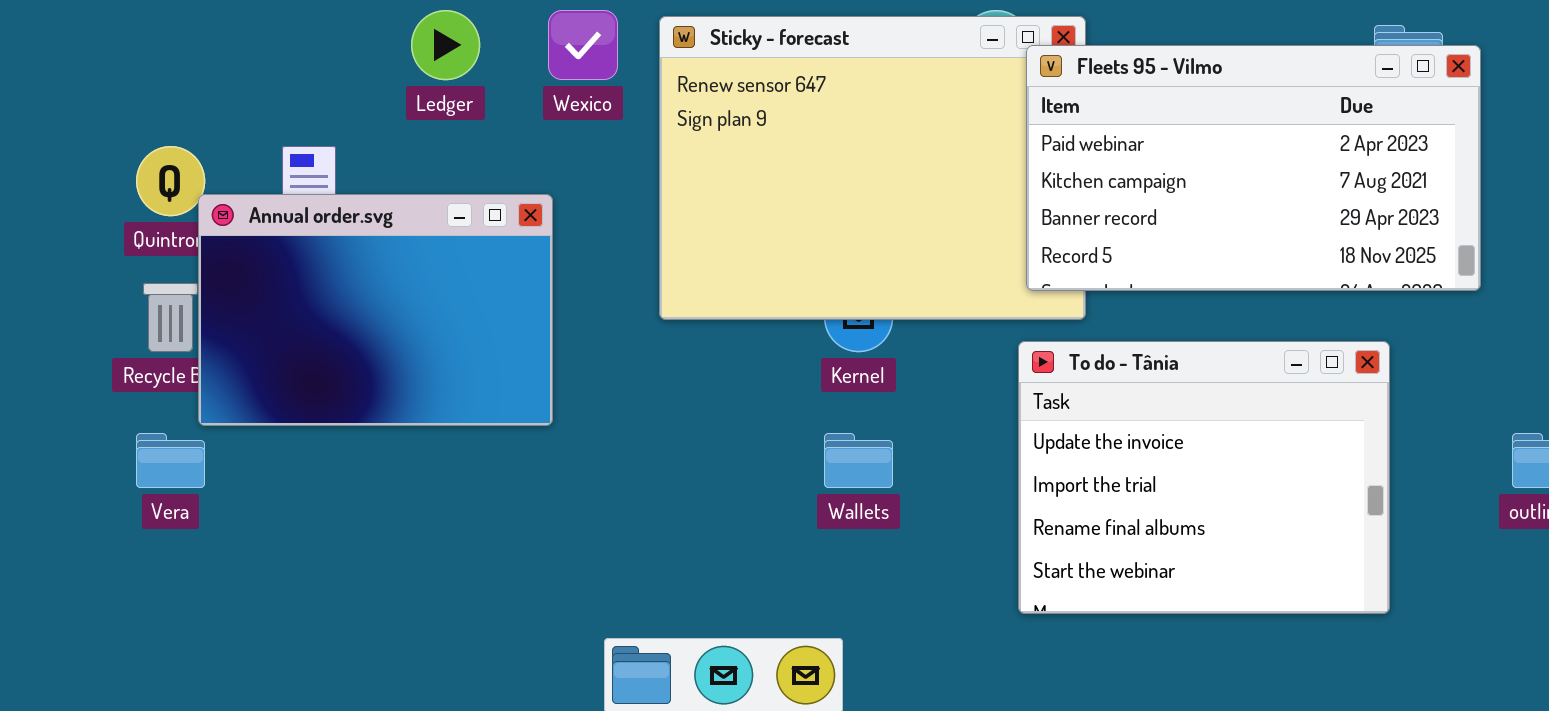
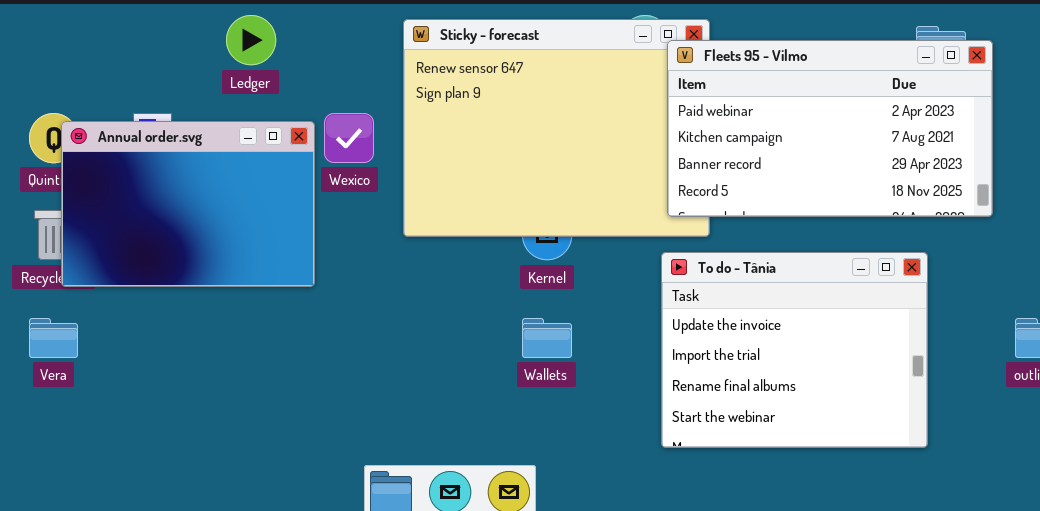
Wexico: [548,10,618,80] -> [324,113,374,163], moved
Annual order.svg: [198,194,553,426] -> [61,121,315,287], moved

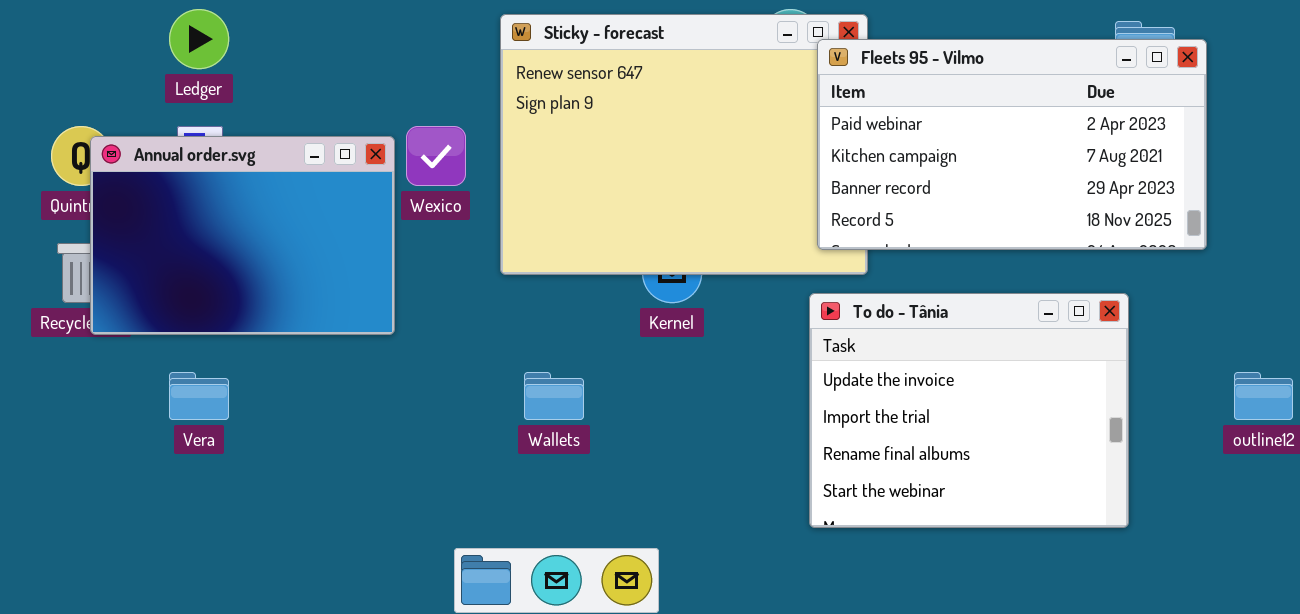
Ledger: [226,15,276,65] -> [169,9,229,69], moved
Vera: [29,318,78,358] -> [169,372,229,420], moved
Wallets: [522,318,572,358] -> [524,372,584,420], moved

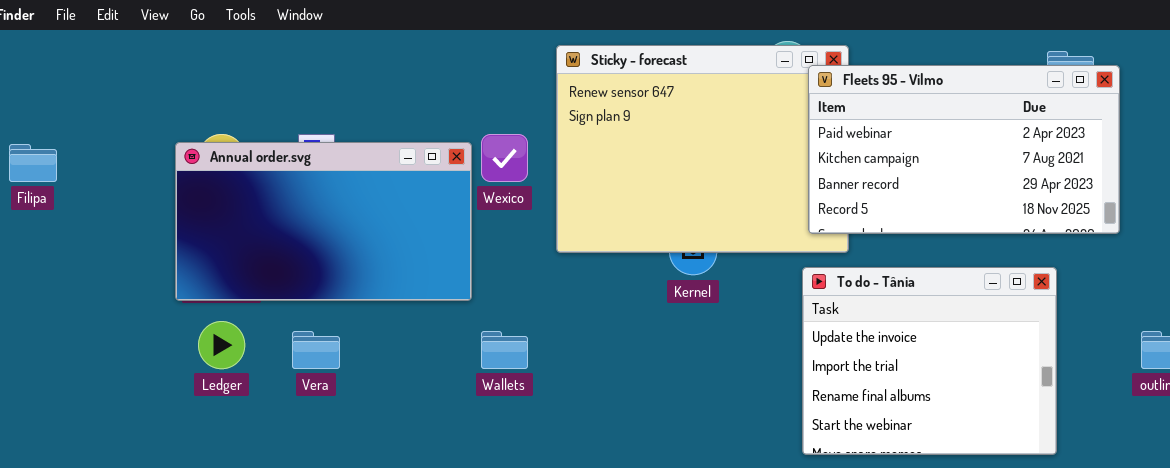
Ledger: [169,9,229,69] -> [198,321,245,369], moved
Annual order.svg: [90,136,395,335] -> [175,142,472,301], resized
Wallets: [524,372,584,420] -> [481,331,528,369], moved

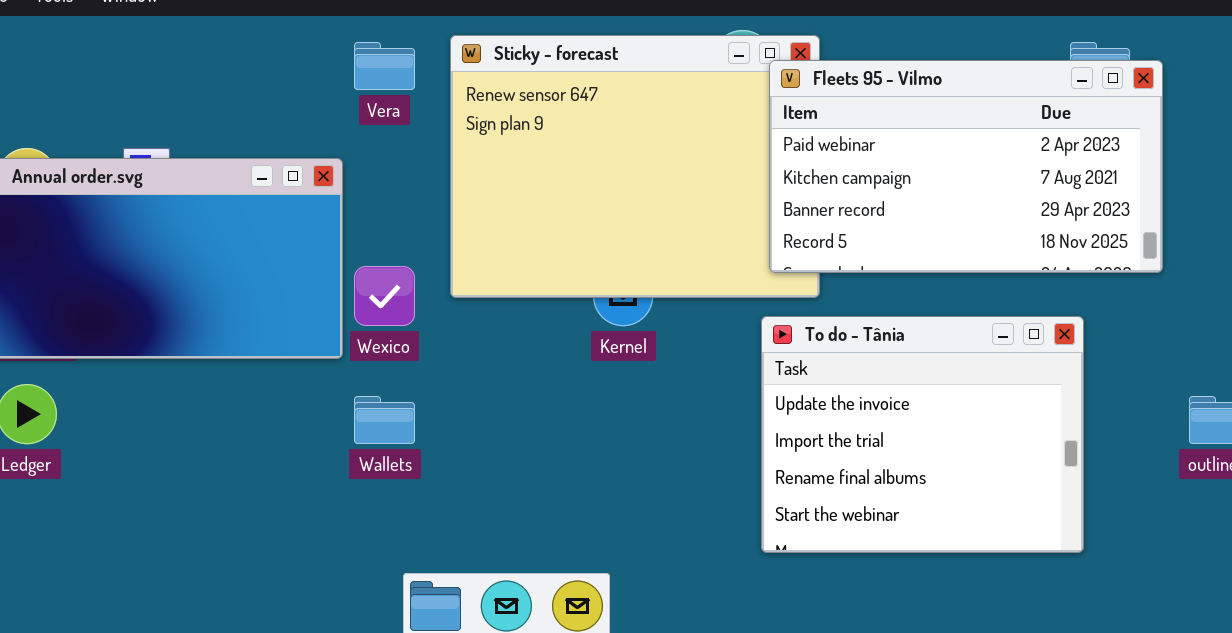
Wexico: [481,134,528,182] -> [354,266,415,326], moved
Vera: [292,331,340,369] -> [354,42,415,90], moved

